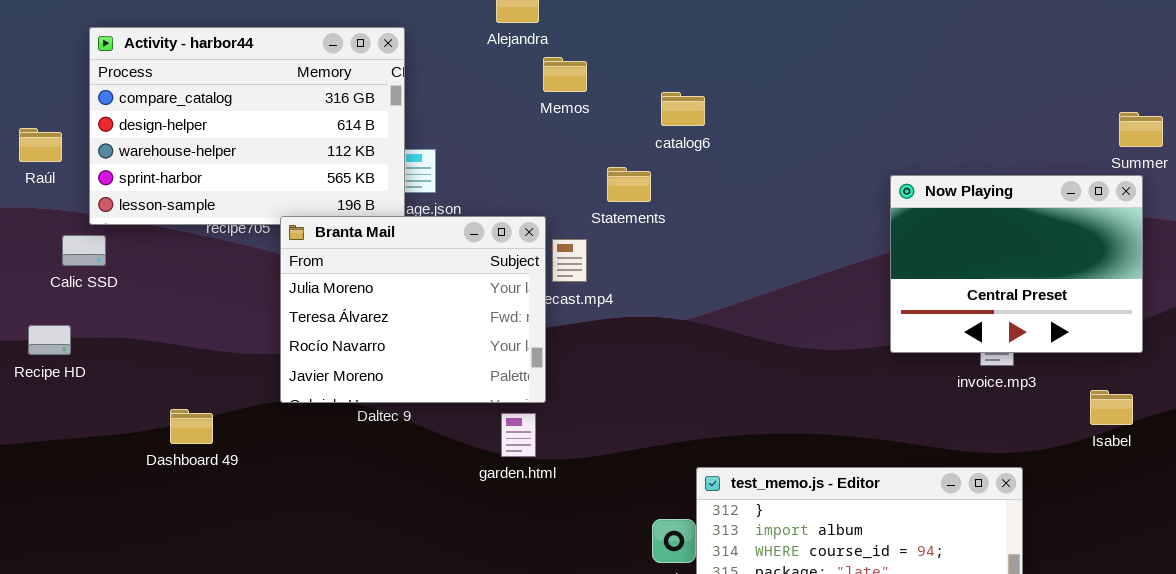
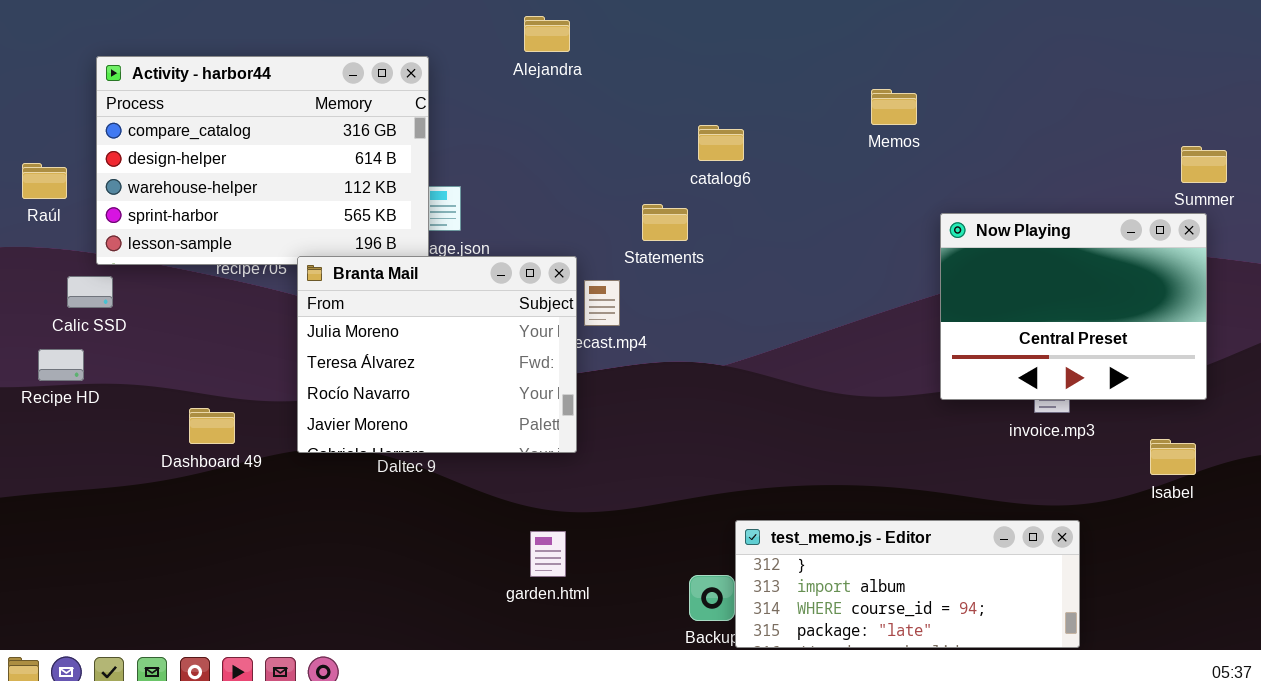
Memos: [543,57,587,92] -> [871,89,917,125], moved
Recipe HD: [28,325,71,355] -> [38,349,84,381], moved
Dashboard 49: [170,409,213,444] -> [189,408,235,444], moved
garden.html: [501,413,536,457] -> [530,531,566,577], moved

